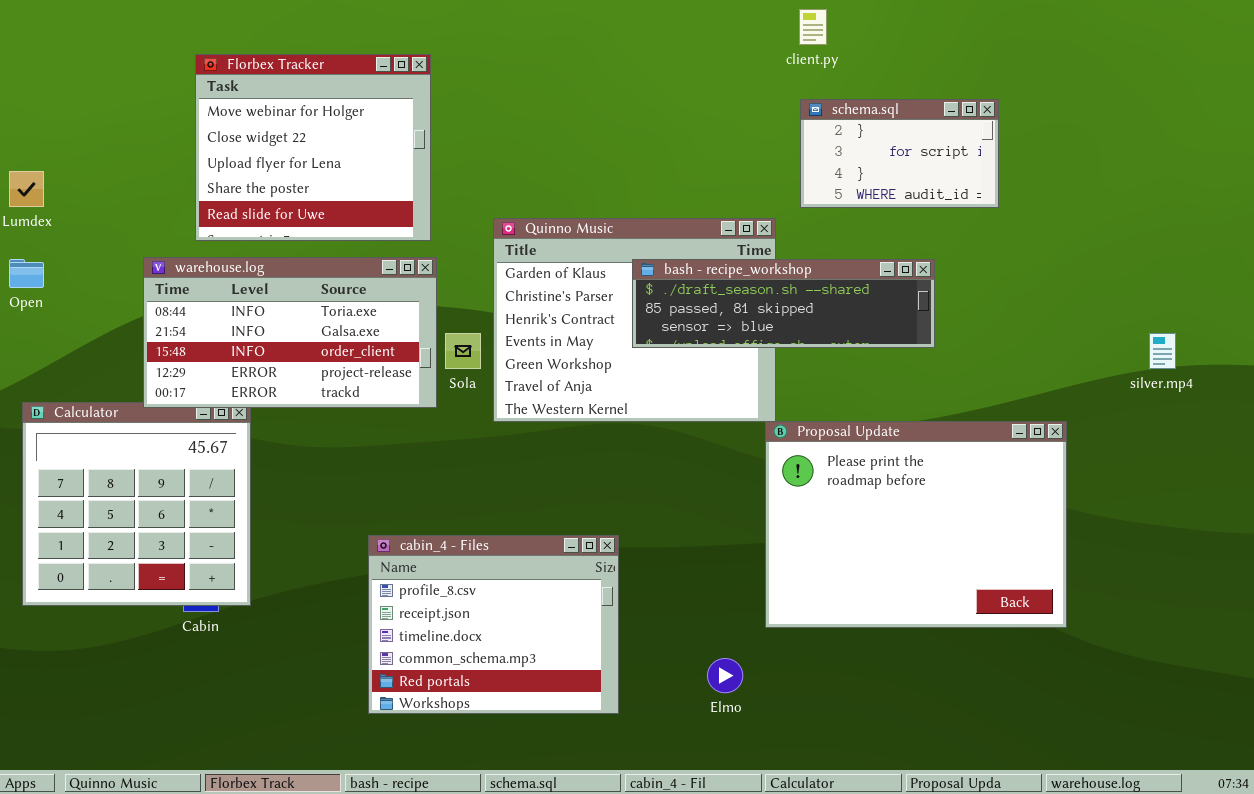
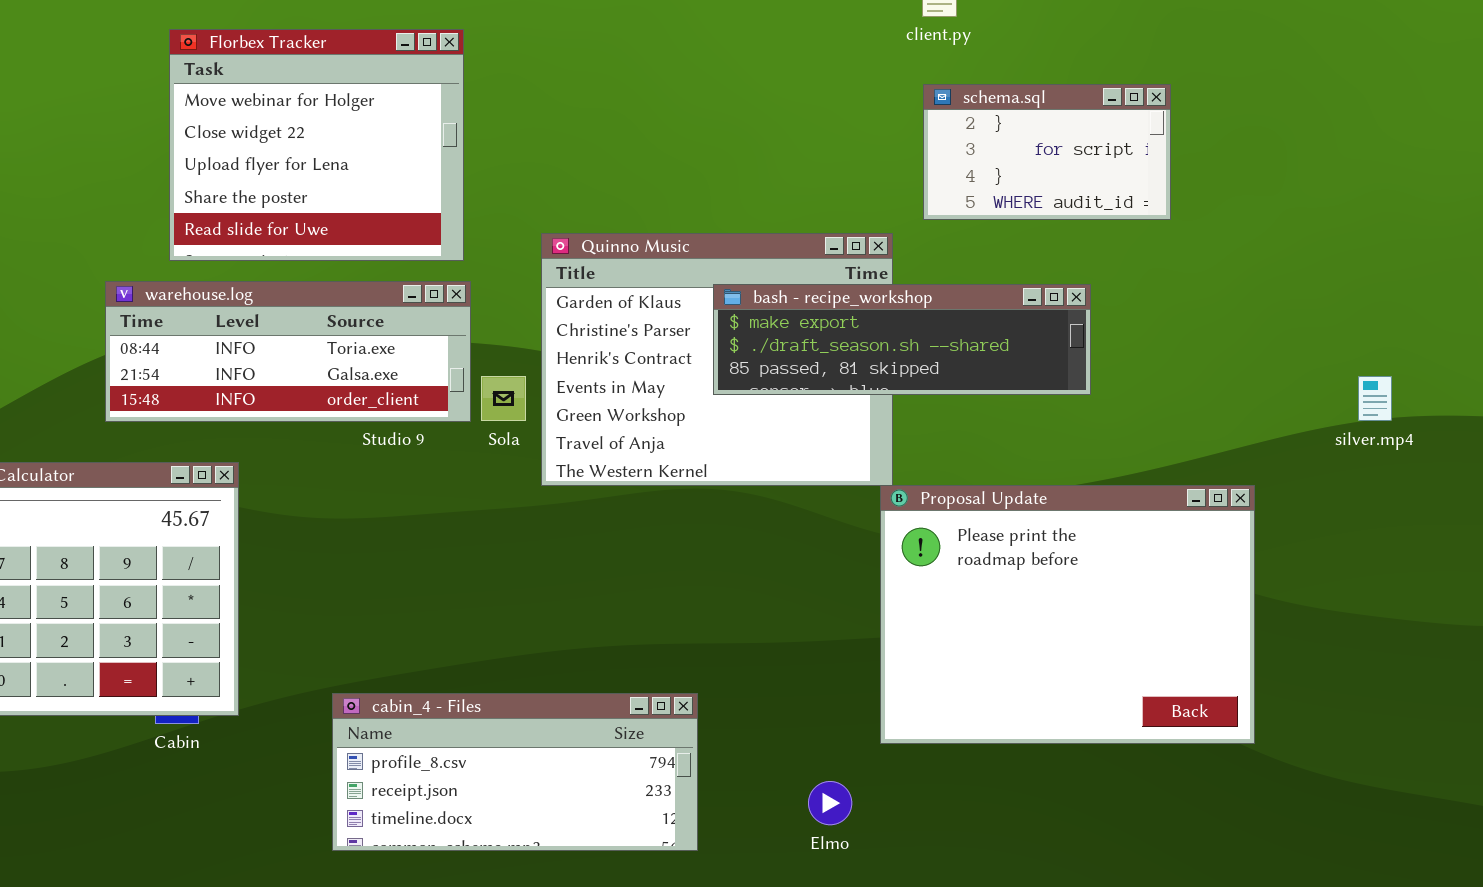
warehouse.log: [143,257,437,408] -> [105,281,471,422], resized
bash - recipe_workshop: [632,259,935,348] -> [713,284,1091,395], scrolled up 1 row
cabin_4 - Files: [368,535,619,714] -> [332,693,698,851], resized

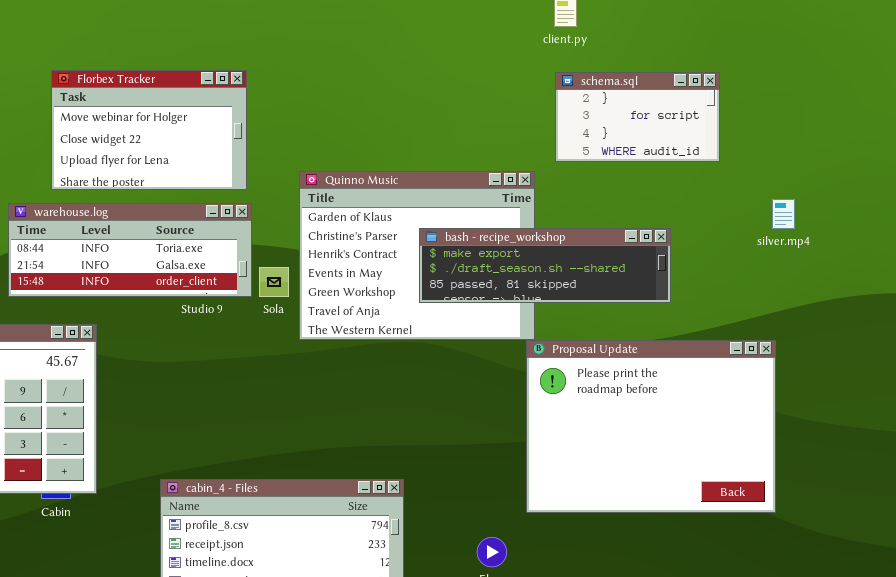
Florbex Tracker: [169,29,464,261] -> [51,70,247,190], resized
bash - recipe_workshop: [713,284,1091,395] -> [419,228,671,303], moved
silver.mp4: [1358,376,1392,421] -> [772,199,795,229], moved

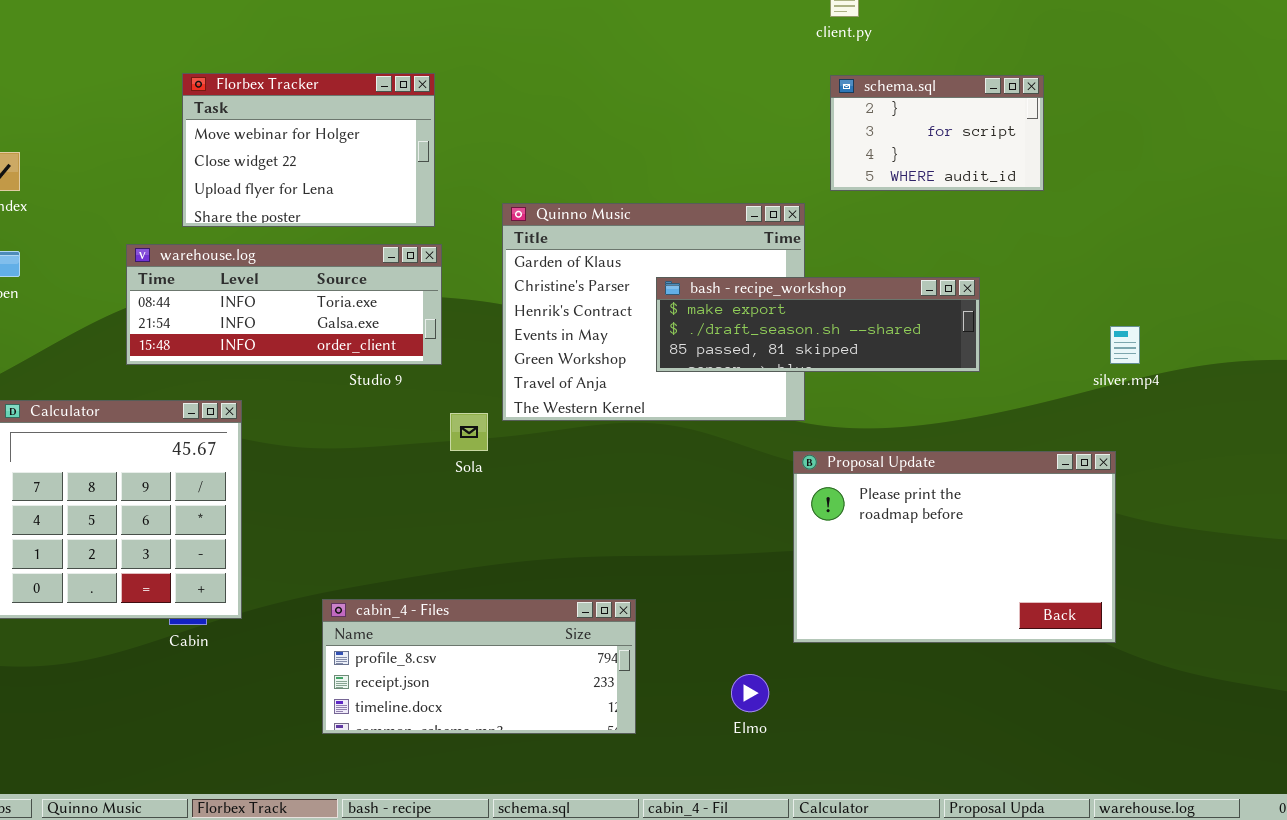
silver.mp4: [772,199,795,229] -> [1110,326,1140,364], moved
Sola: [259,267,289,297] -> [450,413,488,451], moved
Proposal Update: [526,340,776,513] -> [793,451,1116,643], resized

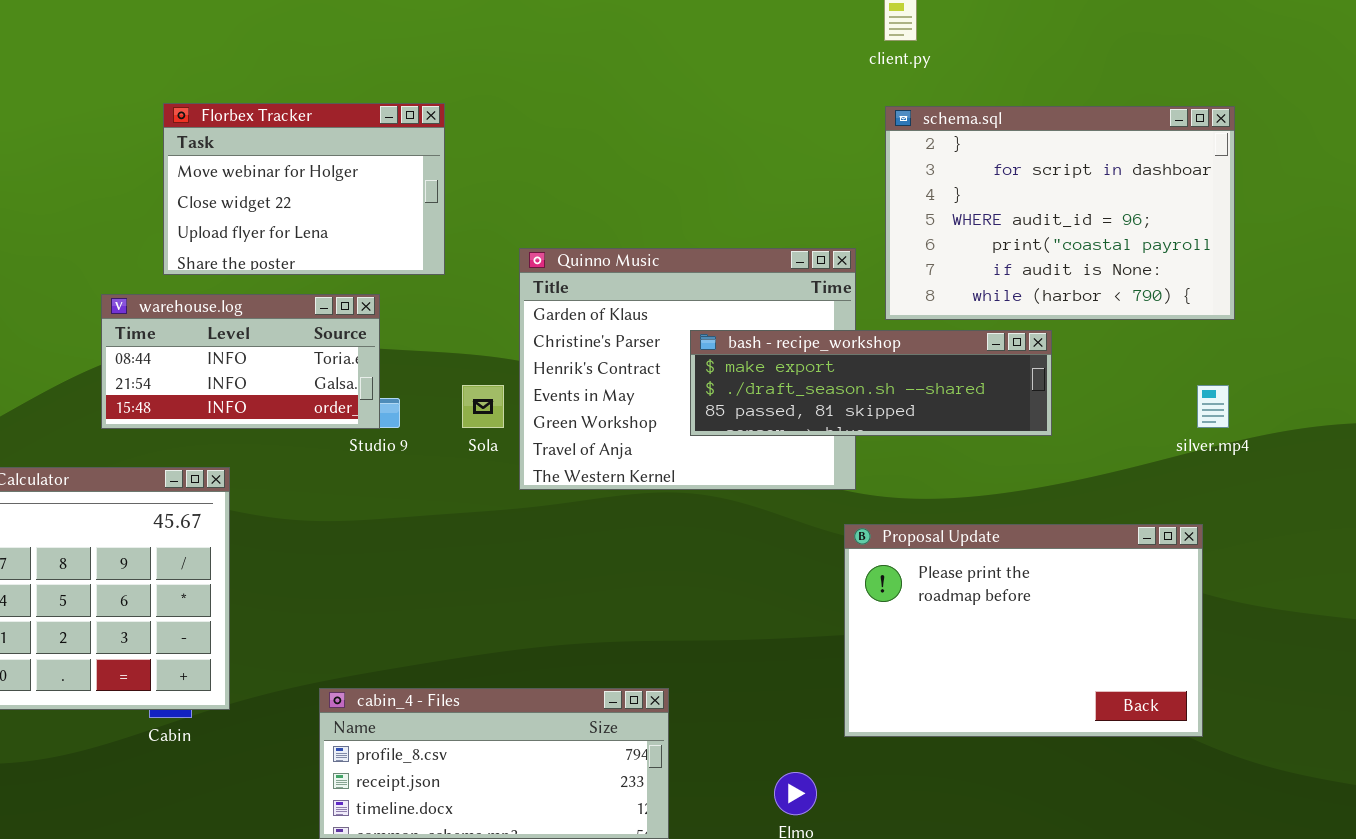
schema.sql: [830,75,1044,191] -> [885,106,1235,320], resized
warehouse.log: [126,244,442,365] -> [101,294,380,429], resized
Sola: [450,413,488,451] -> [462,385,504,428], moved

